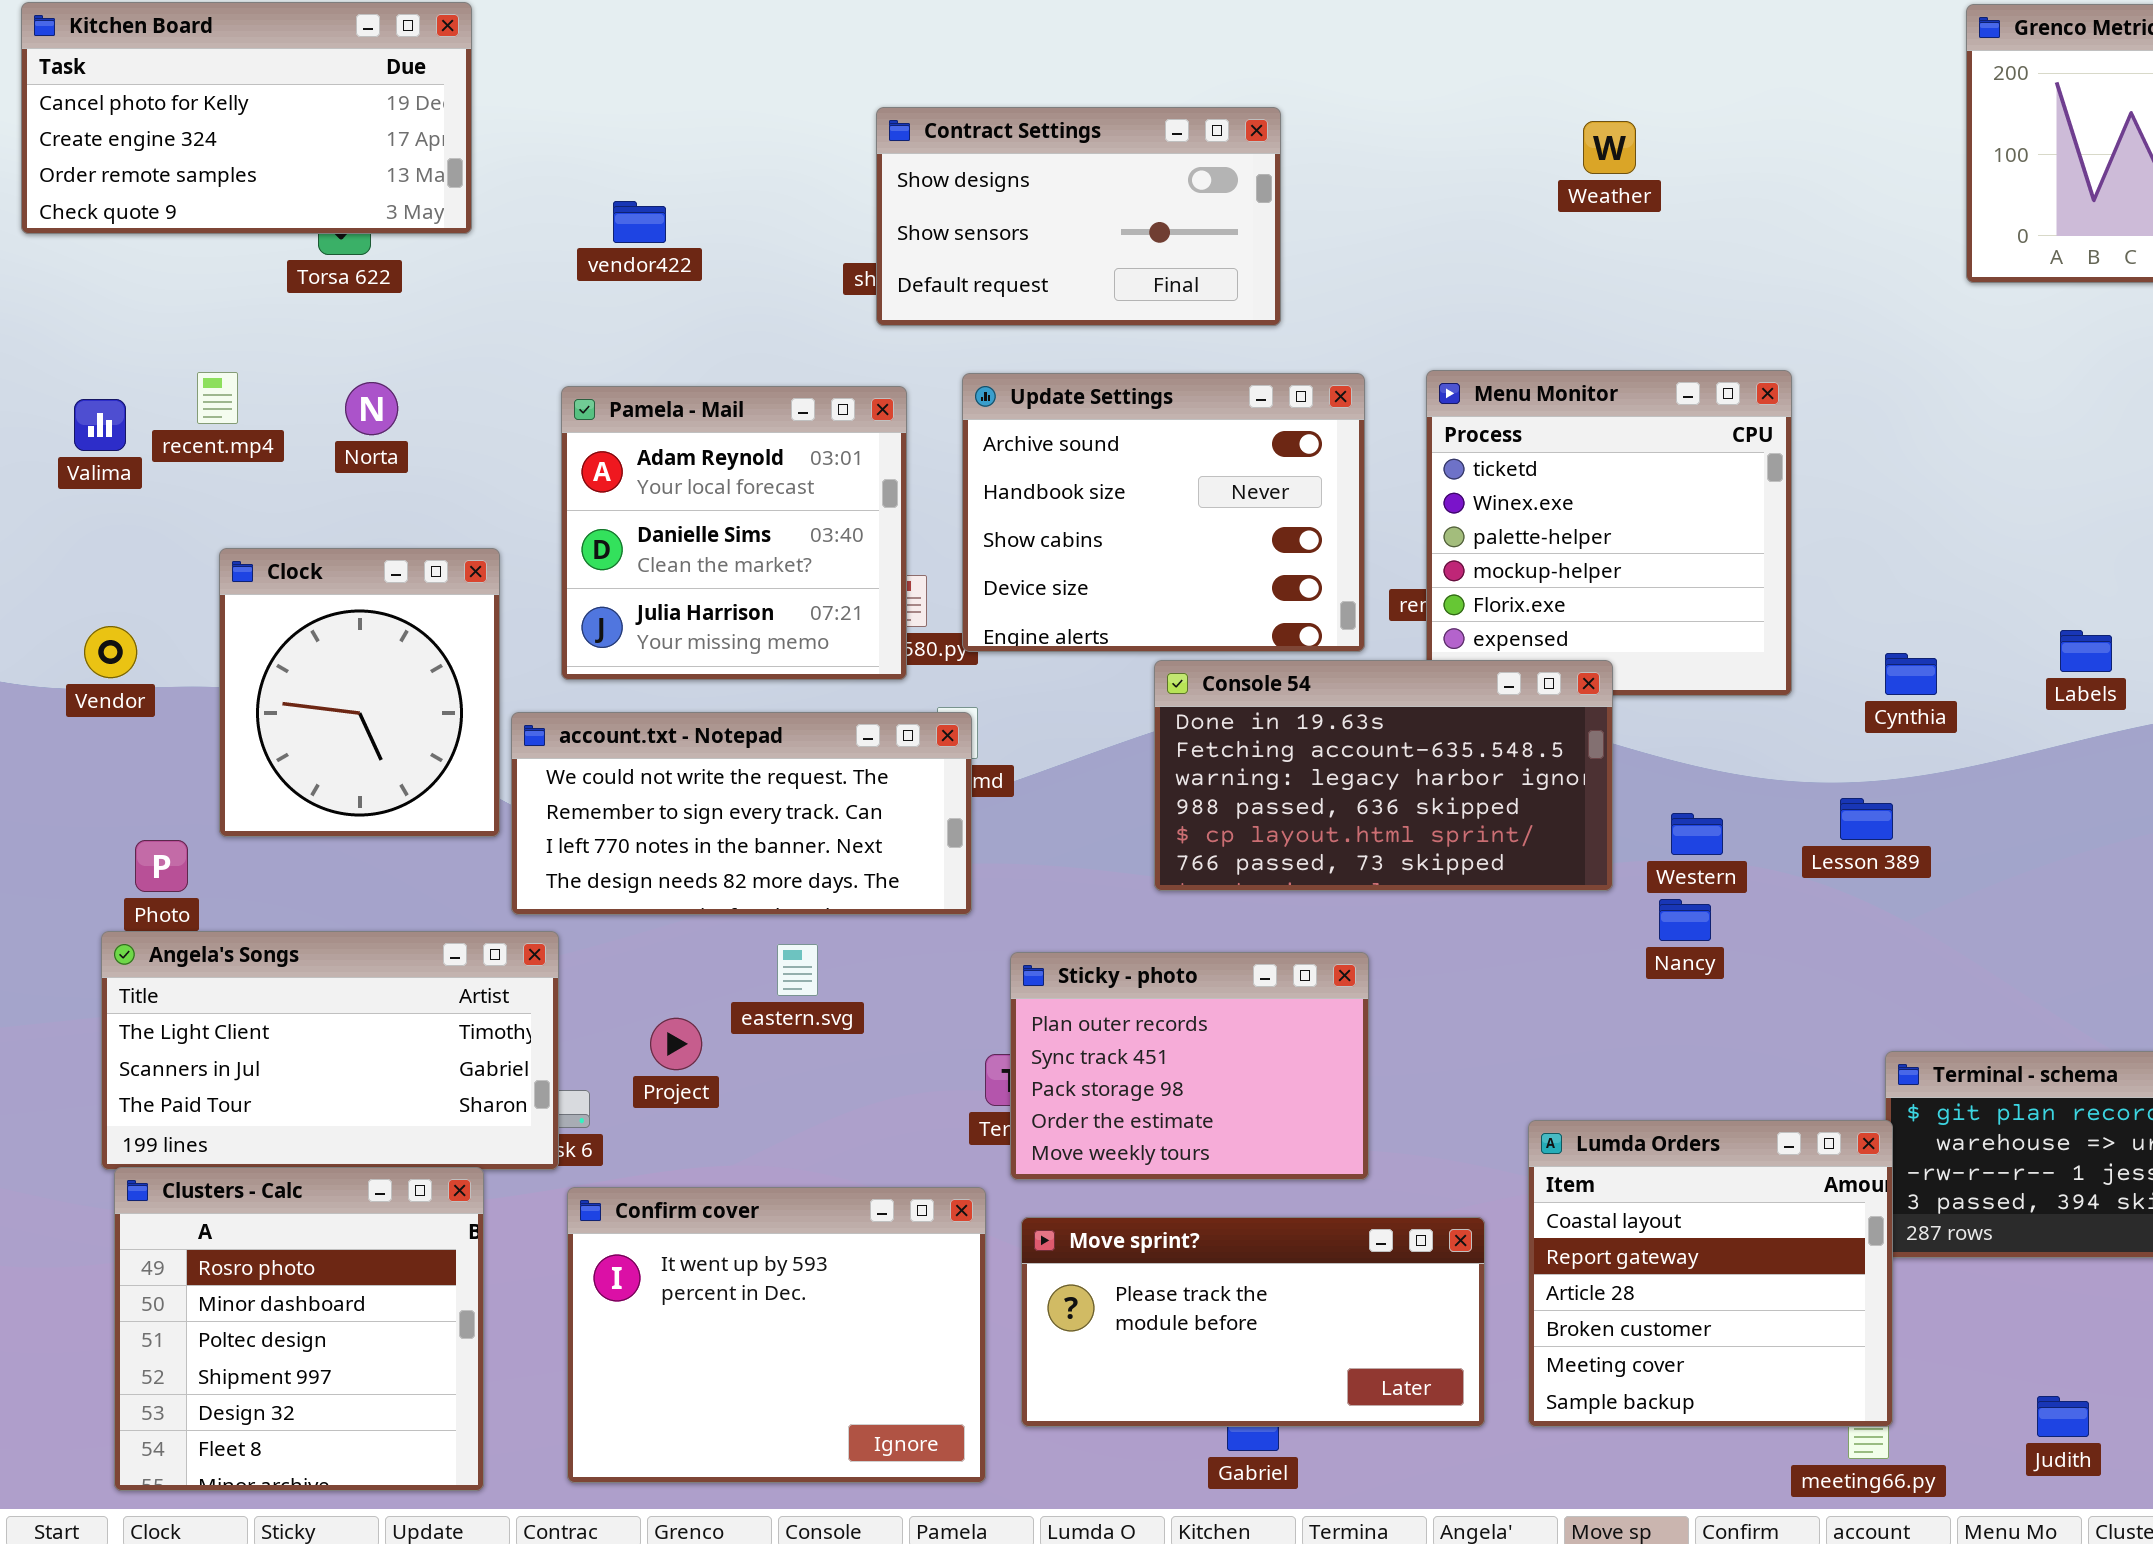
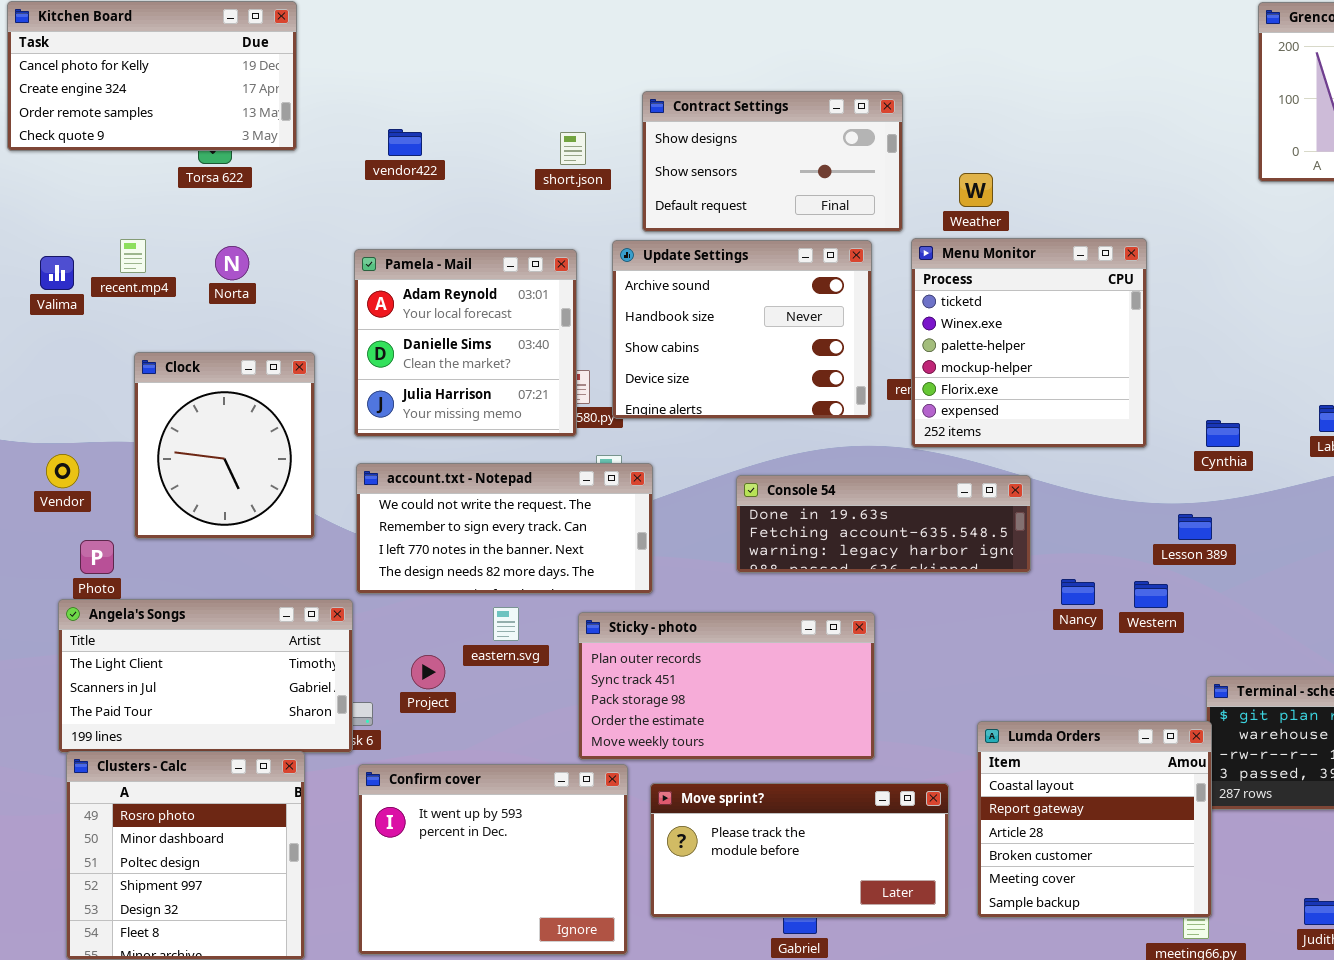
Contract Settings: [876,107,1281,326] -> [642,91,903,232], moved
Weather: [1583,121,1636,174] -> [959,173,993,207], moved
Vendor: [84,626,137,678] -> [46,454,79,488], moved
Console 54: [1154,660,1613,891] -> [736,475,1031,573], resized
account.txt - Notepad: [511,712,972,915] -> [356,463,653,594], moved
Western: [1671,813,1723,855] -> [1134,581,1168,608], moved
Sticky - photo: [1010,952,1369,1180] -> [578,612,875,760], resized

